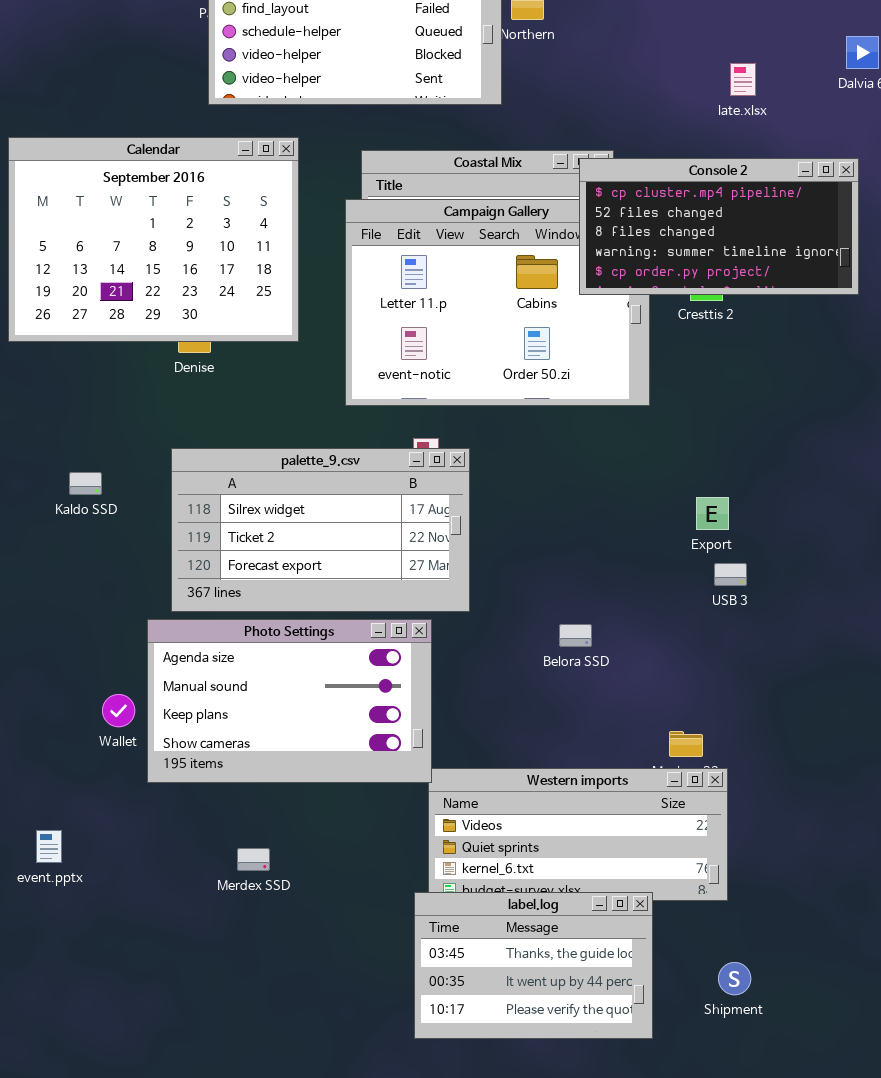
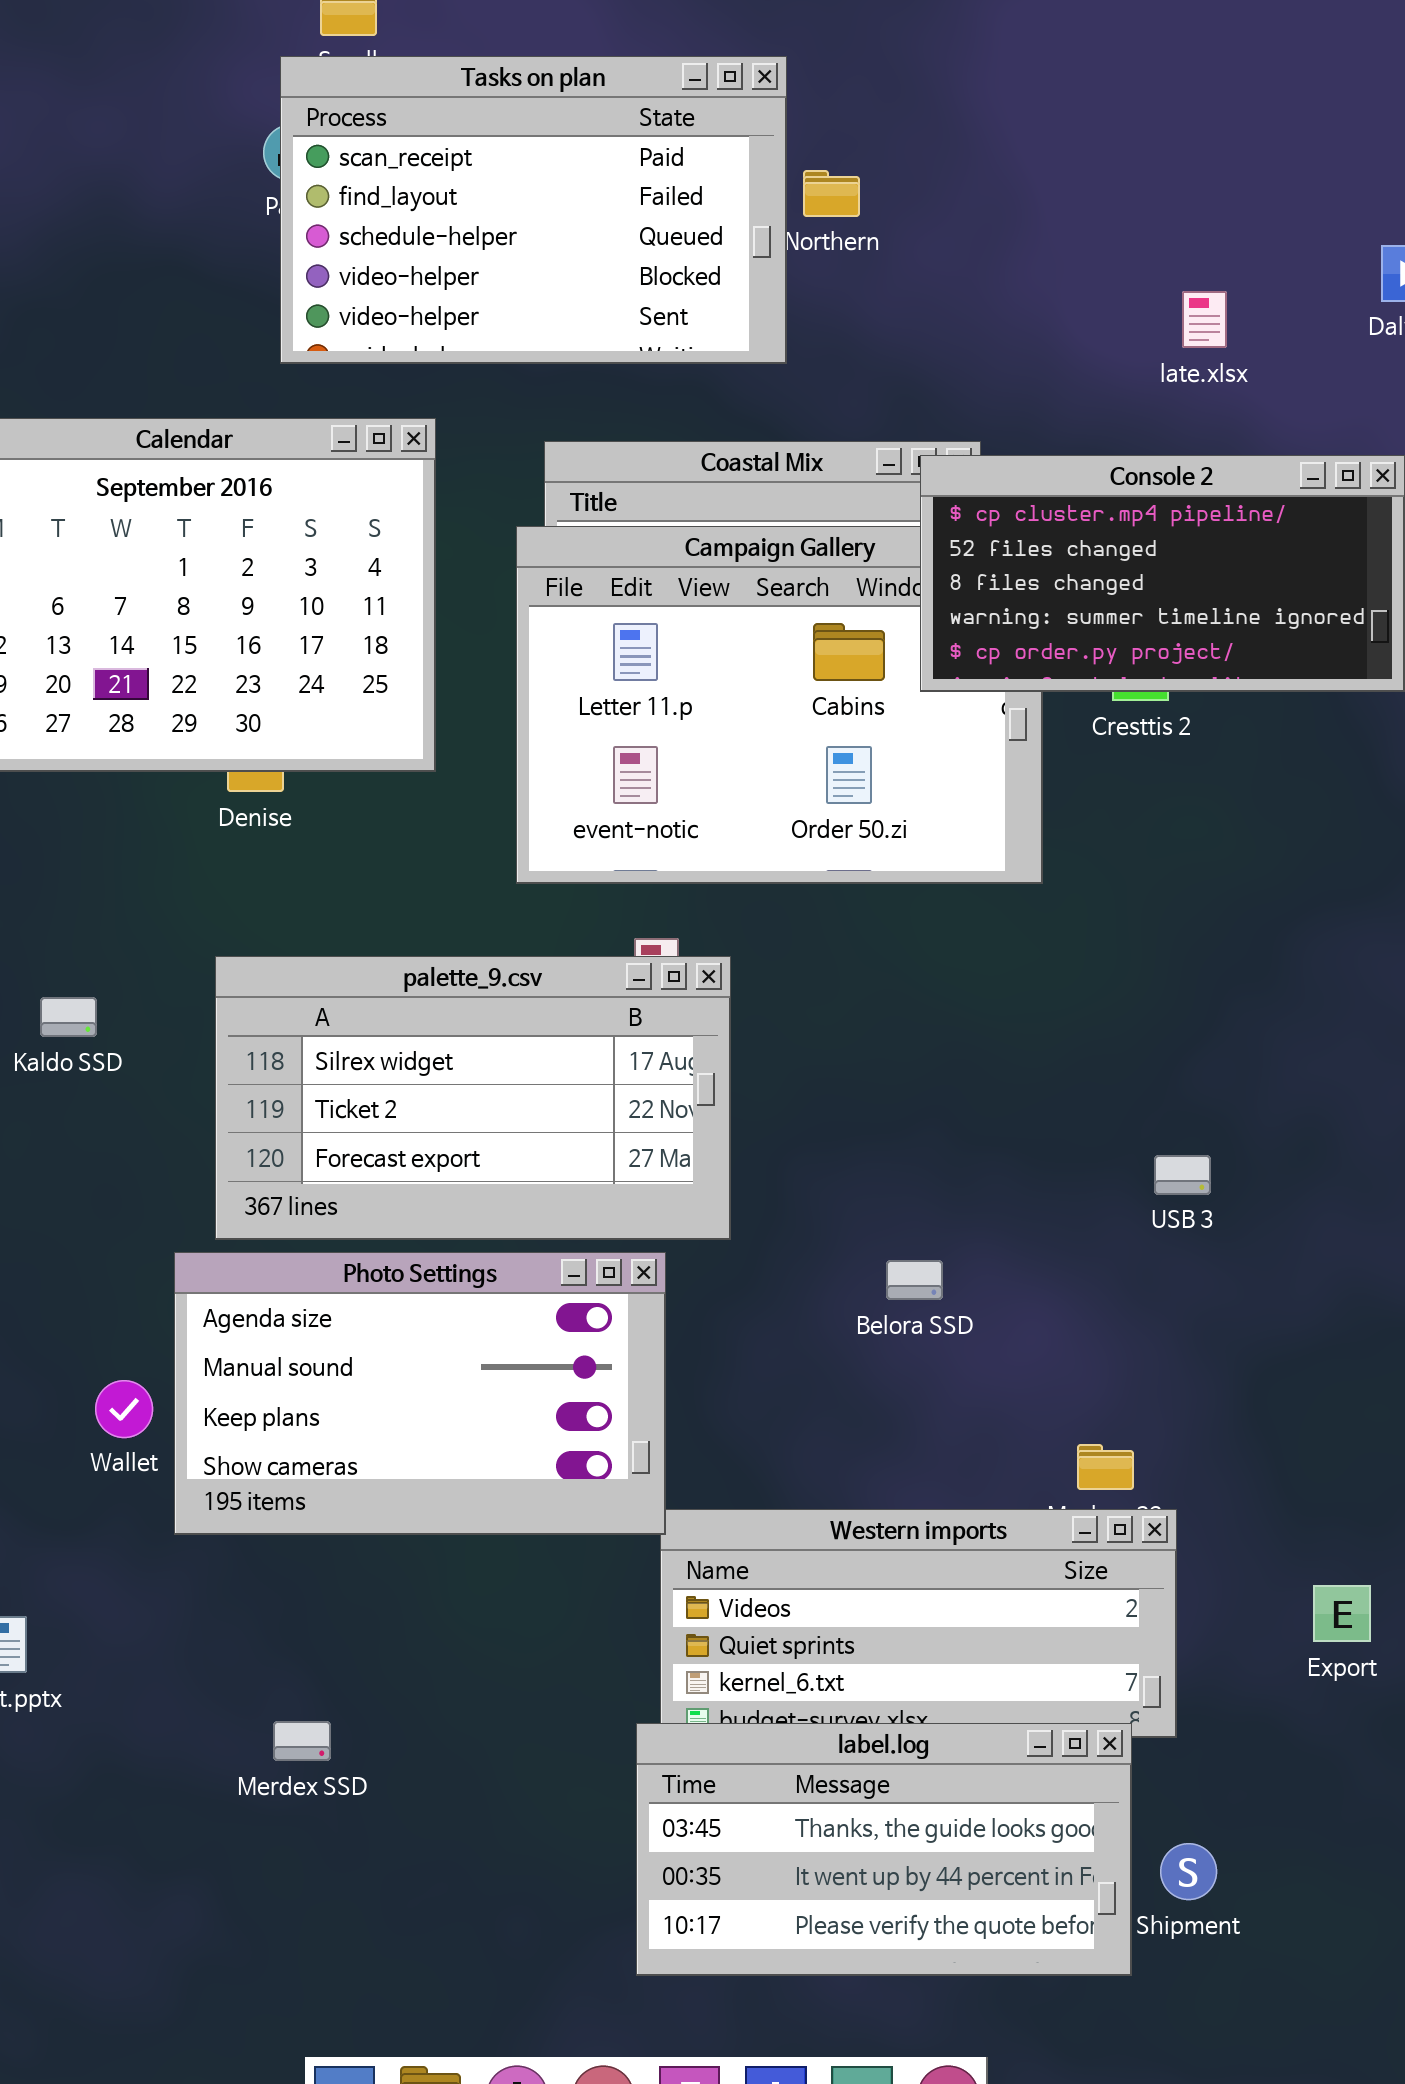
Export: [696,497,729,530] -> [1313,1585,1371,1642], moved
Merdex SSD: [237,848,270,871] -> [273,1721,331,1761], moved
label.log: [414,892,653,1039] -> [636,1723,1132,1976], resized

